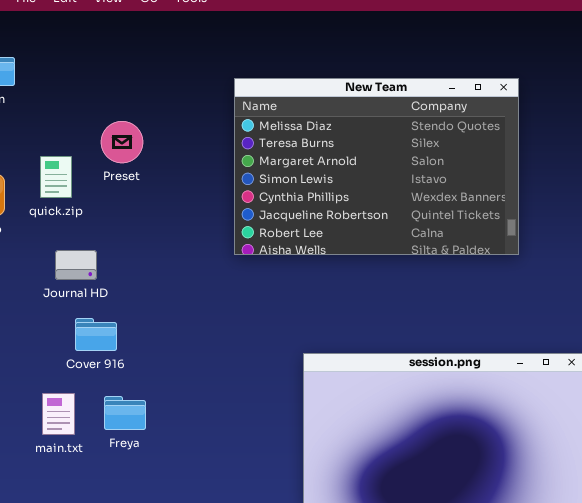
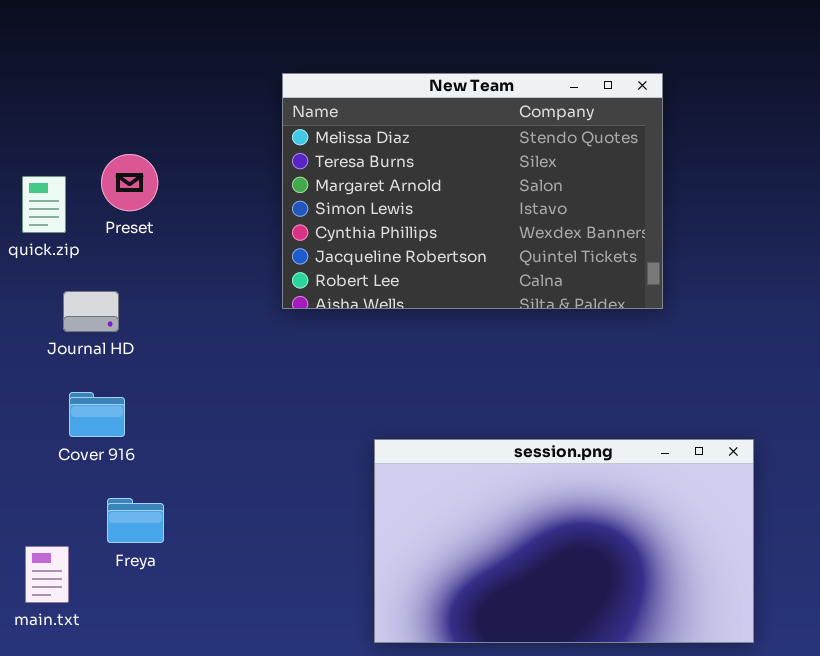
Preset: [101,121,143,163] -> [101,154,158,211], moved
Journal HD: [55,250,97,280] -> [63,291,119,332], moved
main.txt: [42,393,75,435] -> [25,546,69,603], moved

